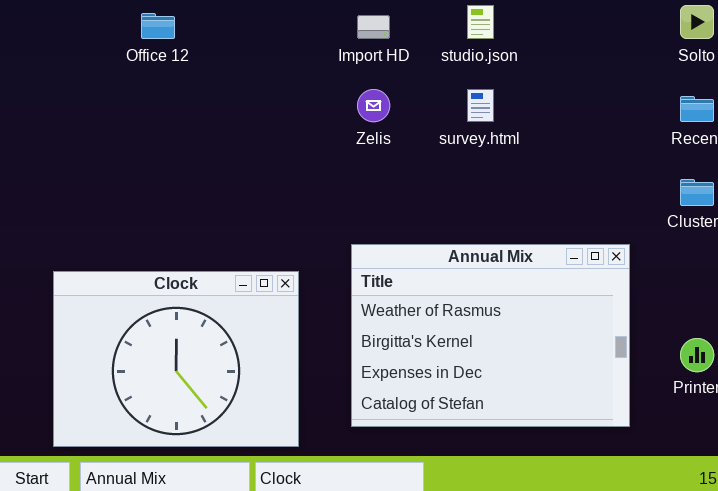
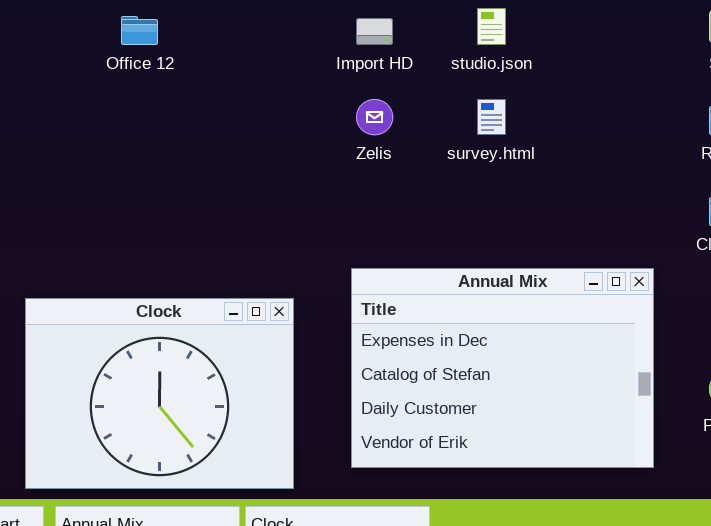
Annual Mix: [351,244,630,427] -> [351,268,654,468], scrolled down 2 rows

